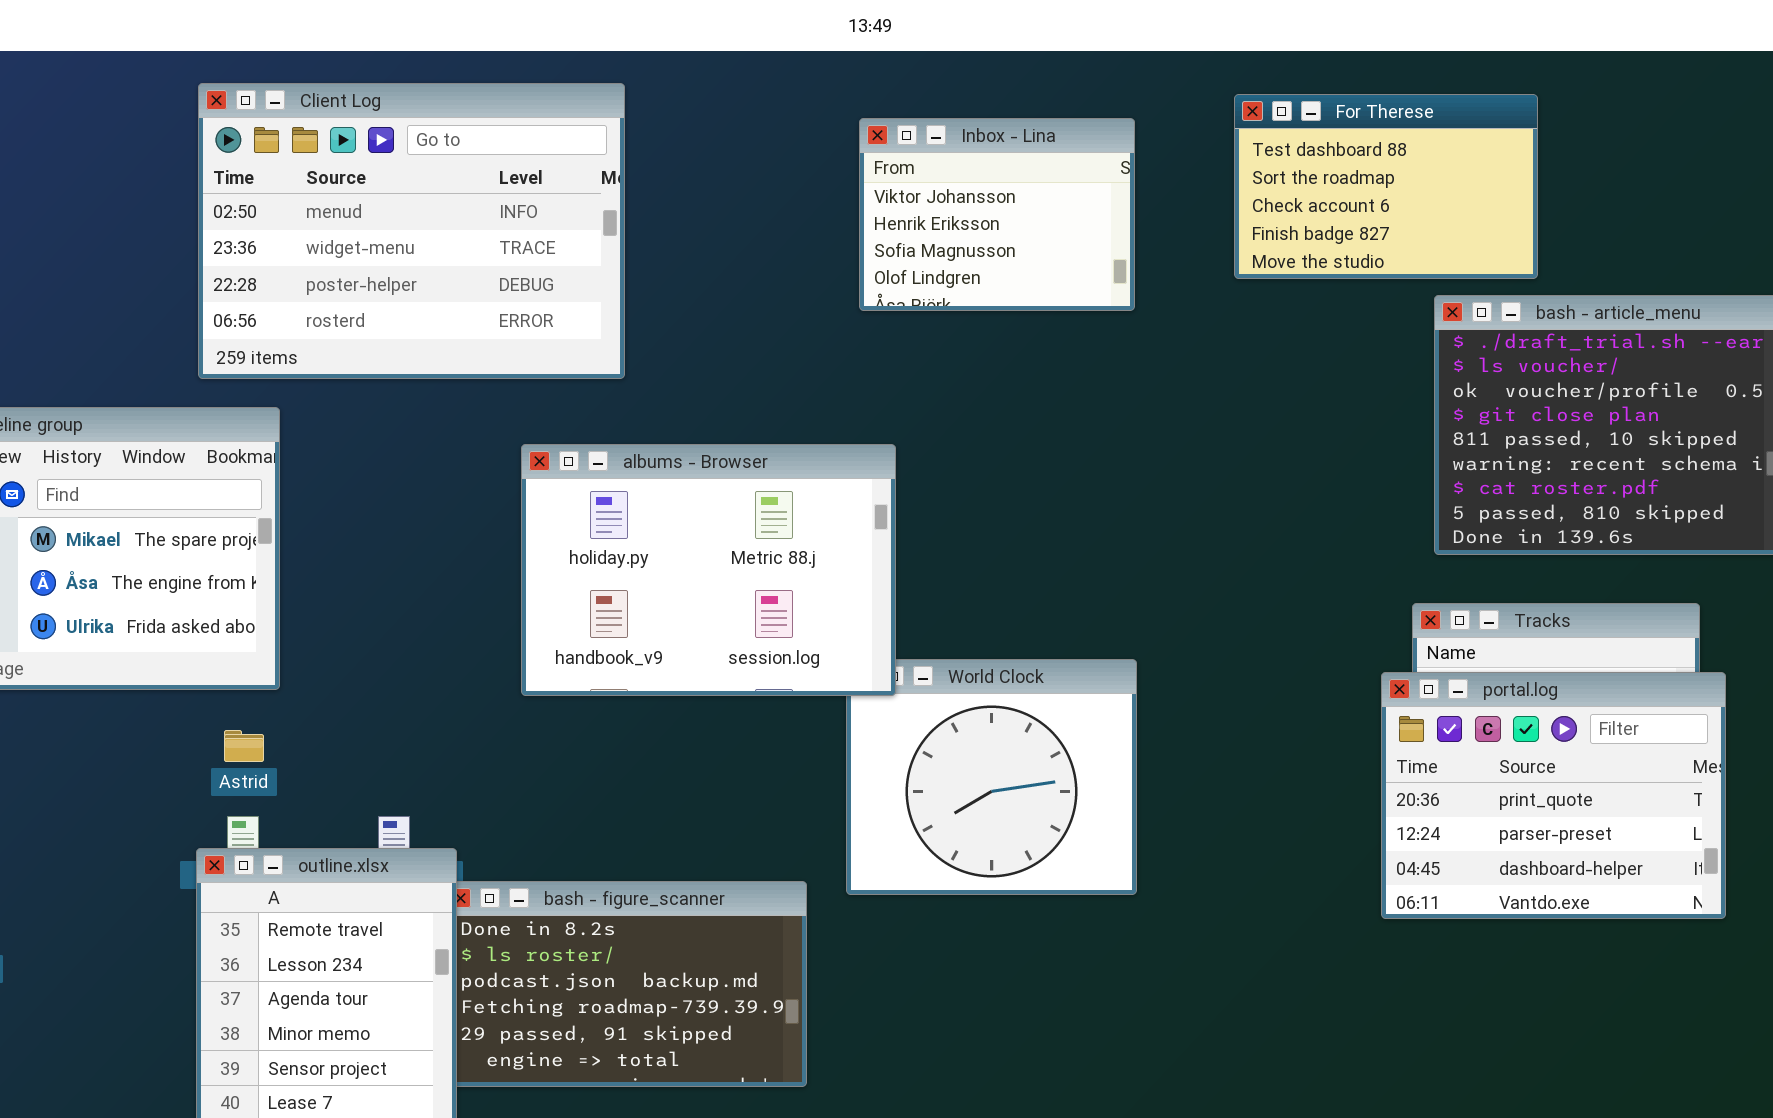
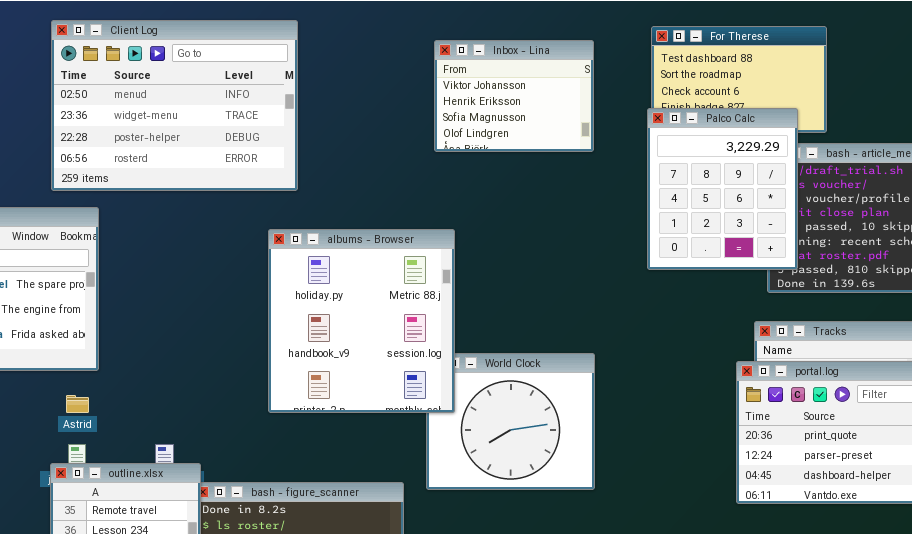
Palco Calc: none -> [647,108,798,270], opened
albums - Browser: [521,444,896,696] -> [268,229,455,413], resized

